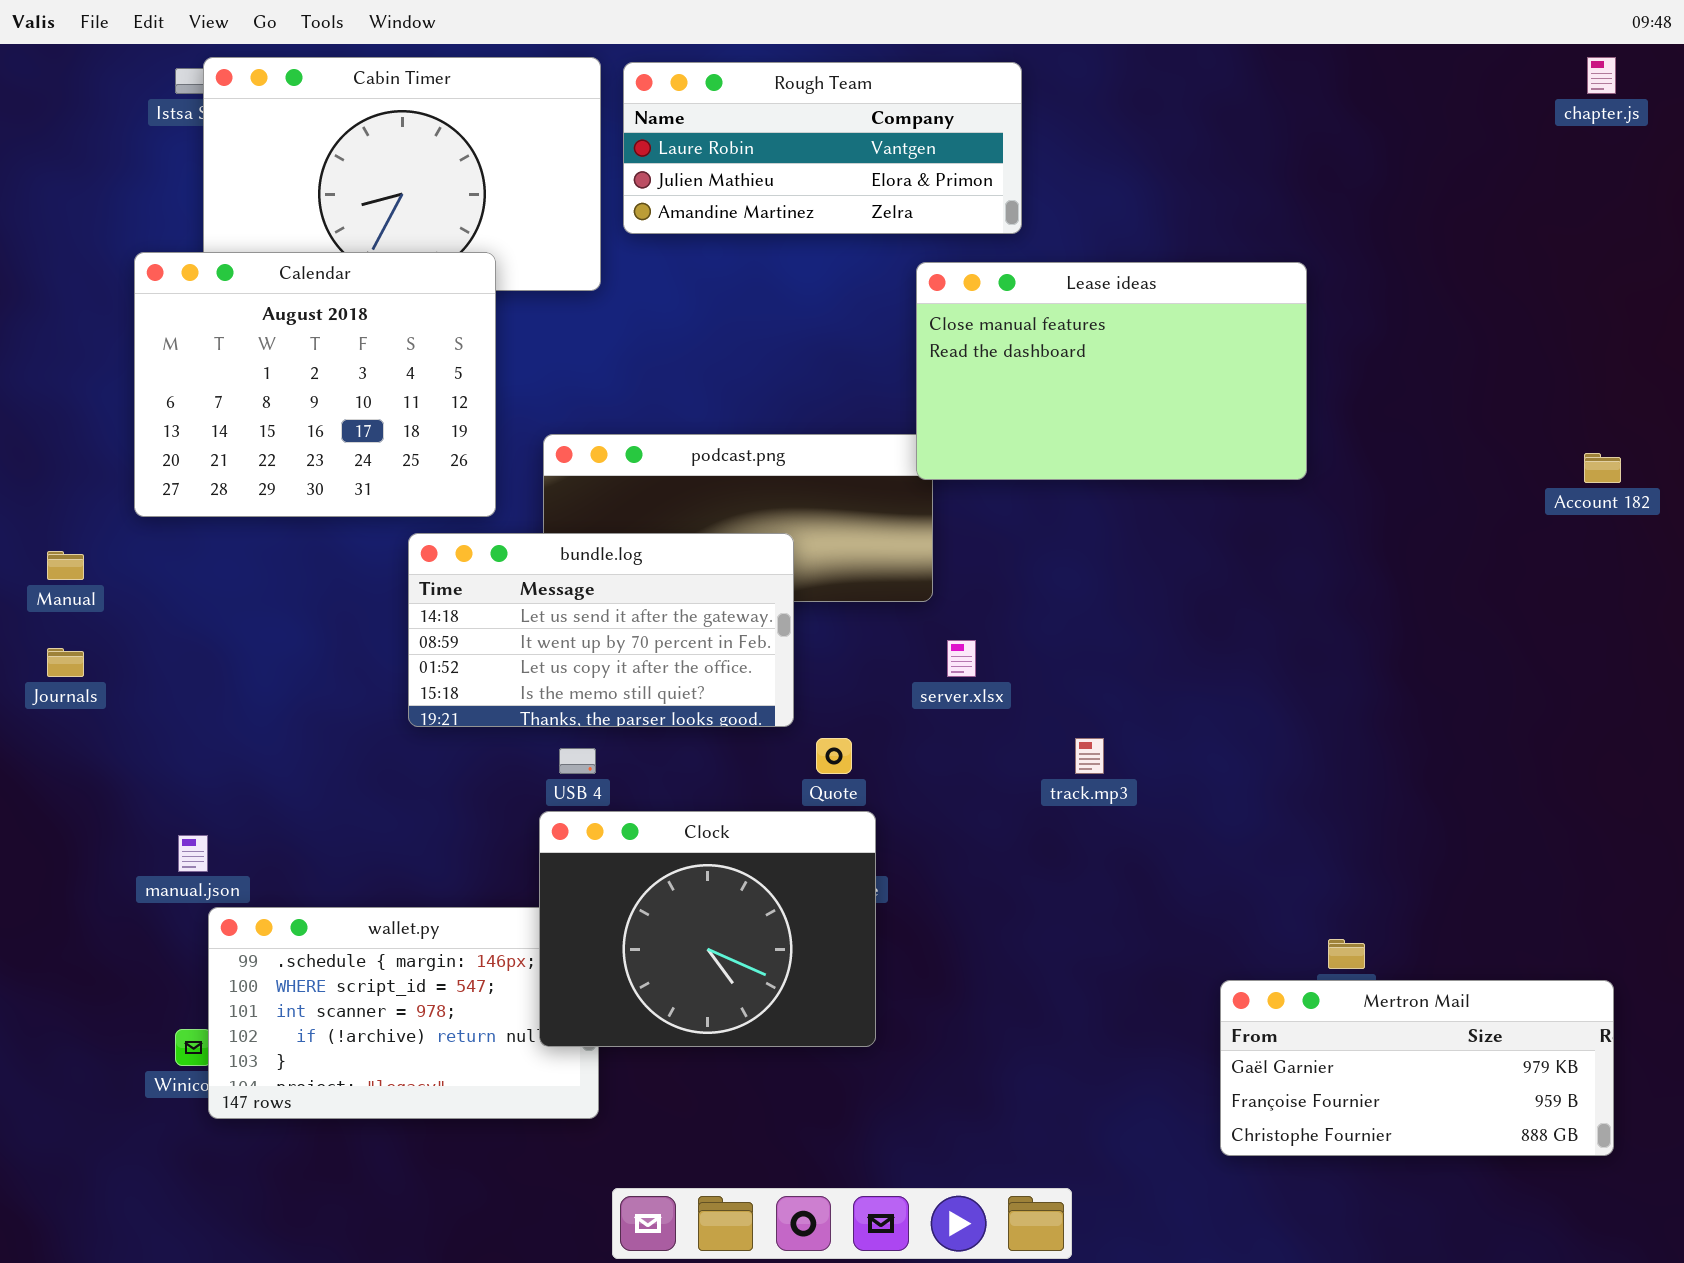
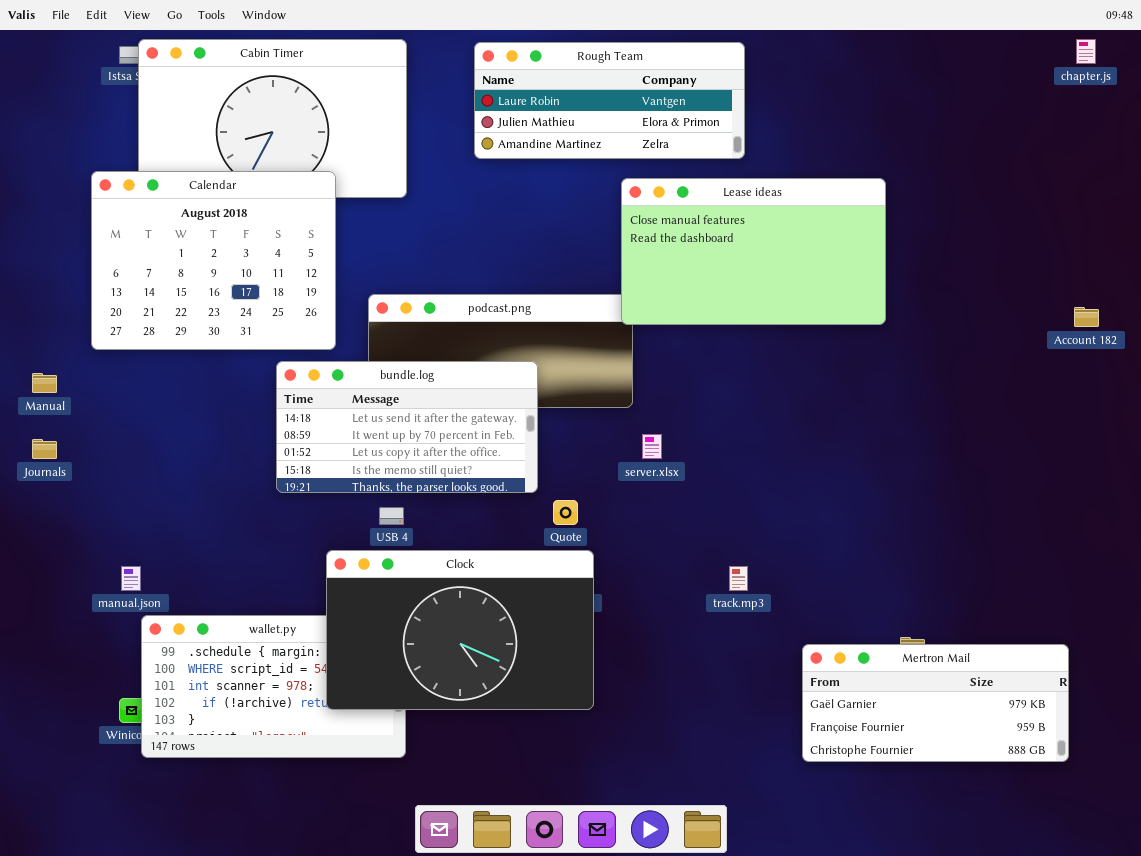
Rough Team: [623,62,1022,234] -> [474,42,745,159], moved
track.mp3: [1075,738,1104,774] -> [729,566,748,591], moved
Clock: [539,811,876,1047] -> [326,550,594,710], resized
Mertron Mail: [1220,980,1614,1156] -> [802,644,1069,762], moved

